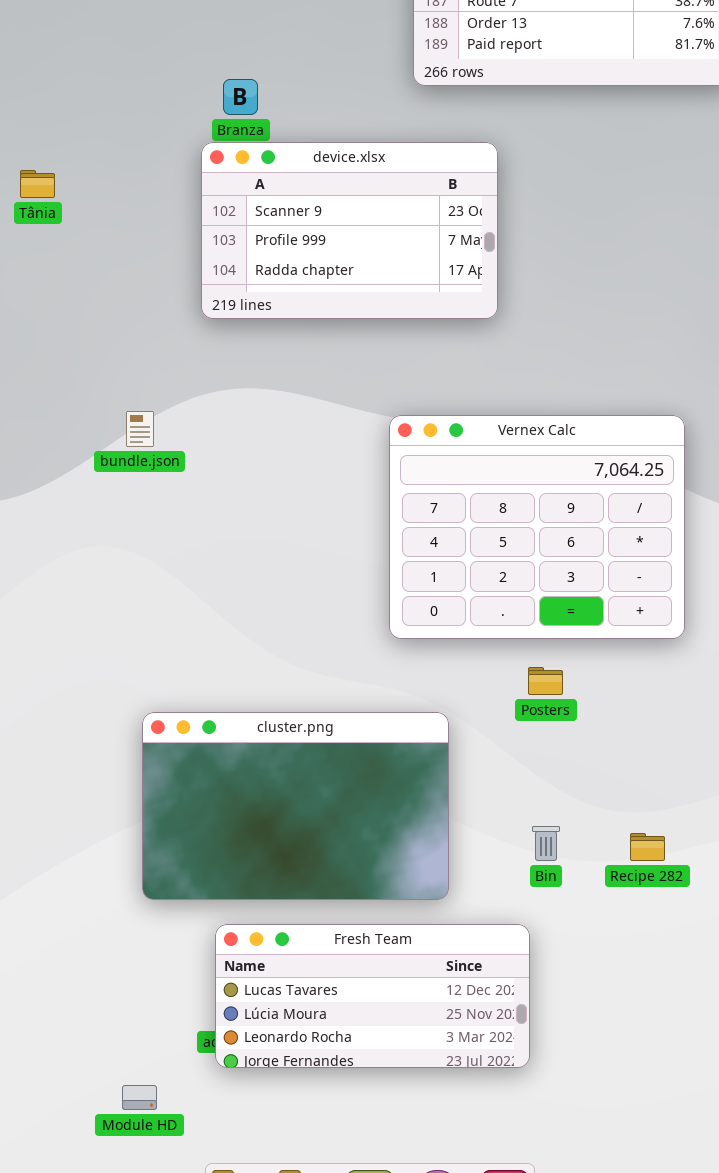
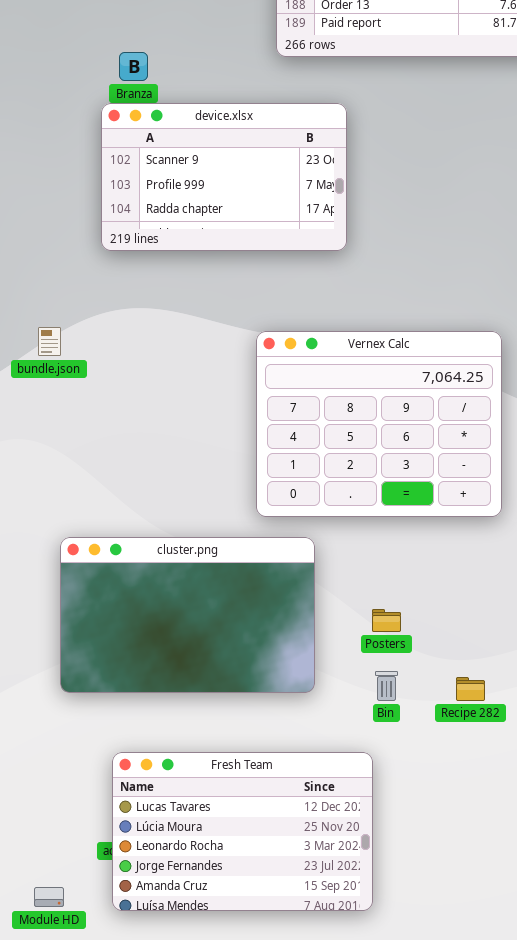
Posters: [528,667,563,695] -> [372,609,401,632], moved
cluster.png: [142,712,449,900] -> [60,537,315,693], moved
Fresh Team: [215,924,530,1068] -> [112,752,373,911], resized

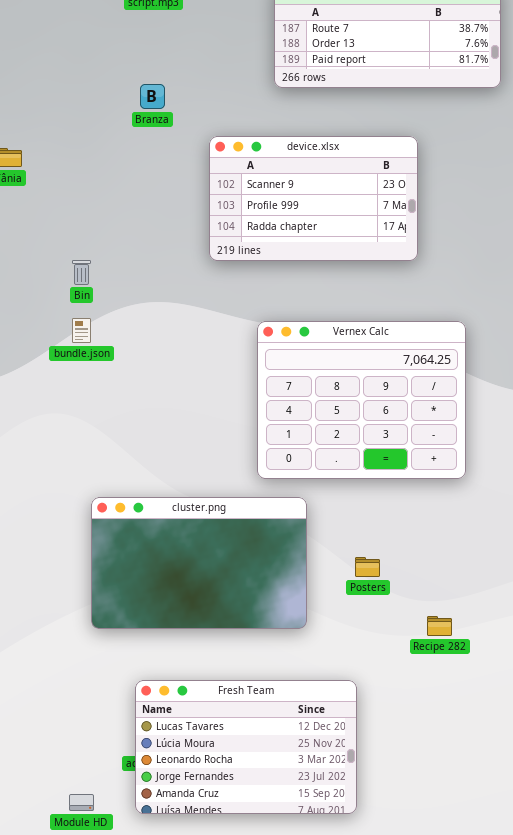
device.xlsx: [101,103,347,251] -> [209,136,418,261], moved
Bin: [375,671,398,701] -> [72,260,91,285], moved

